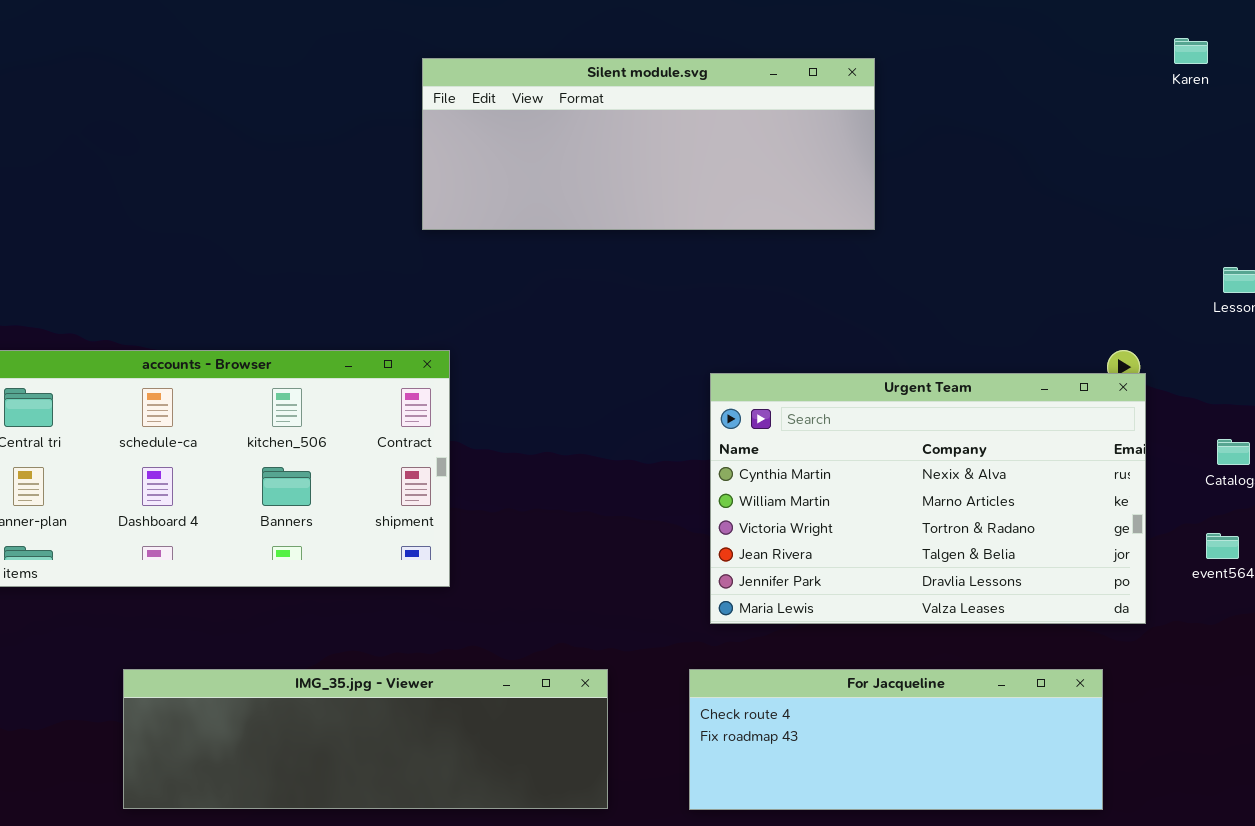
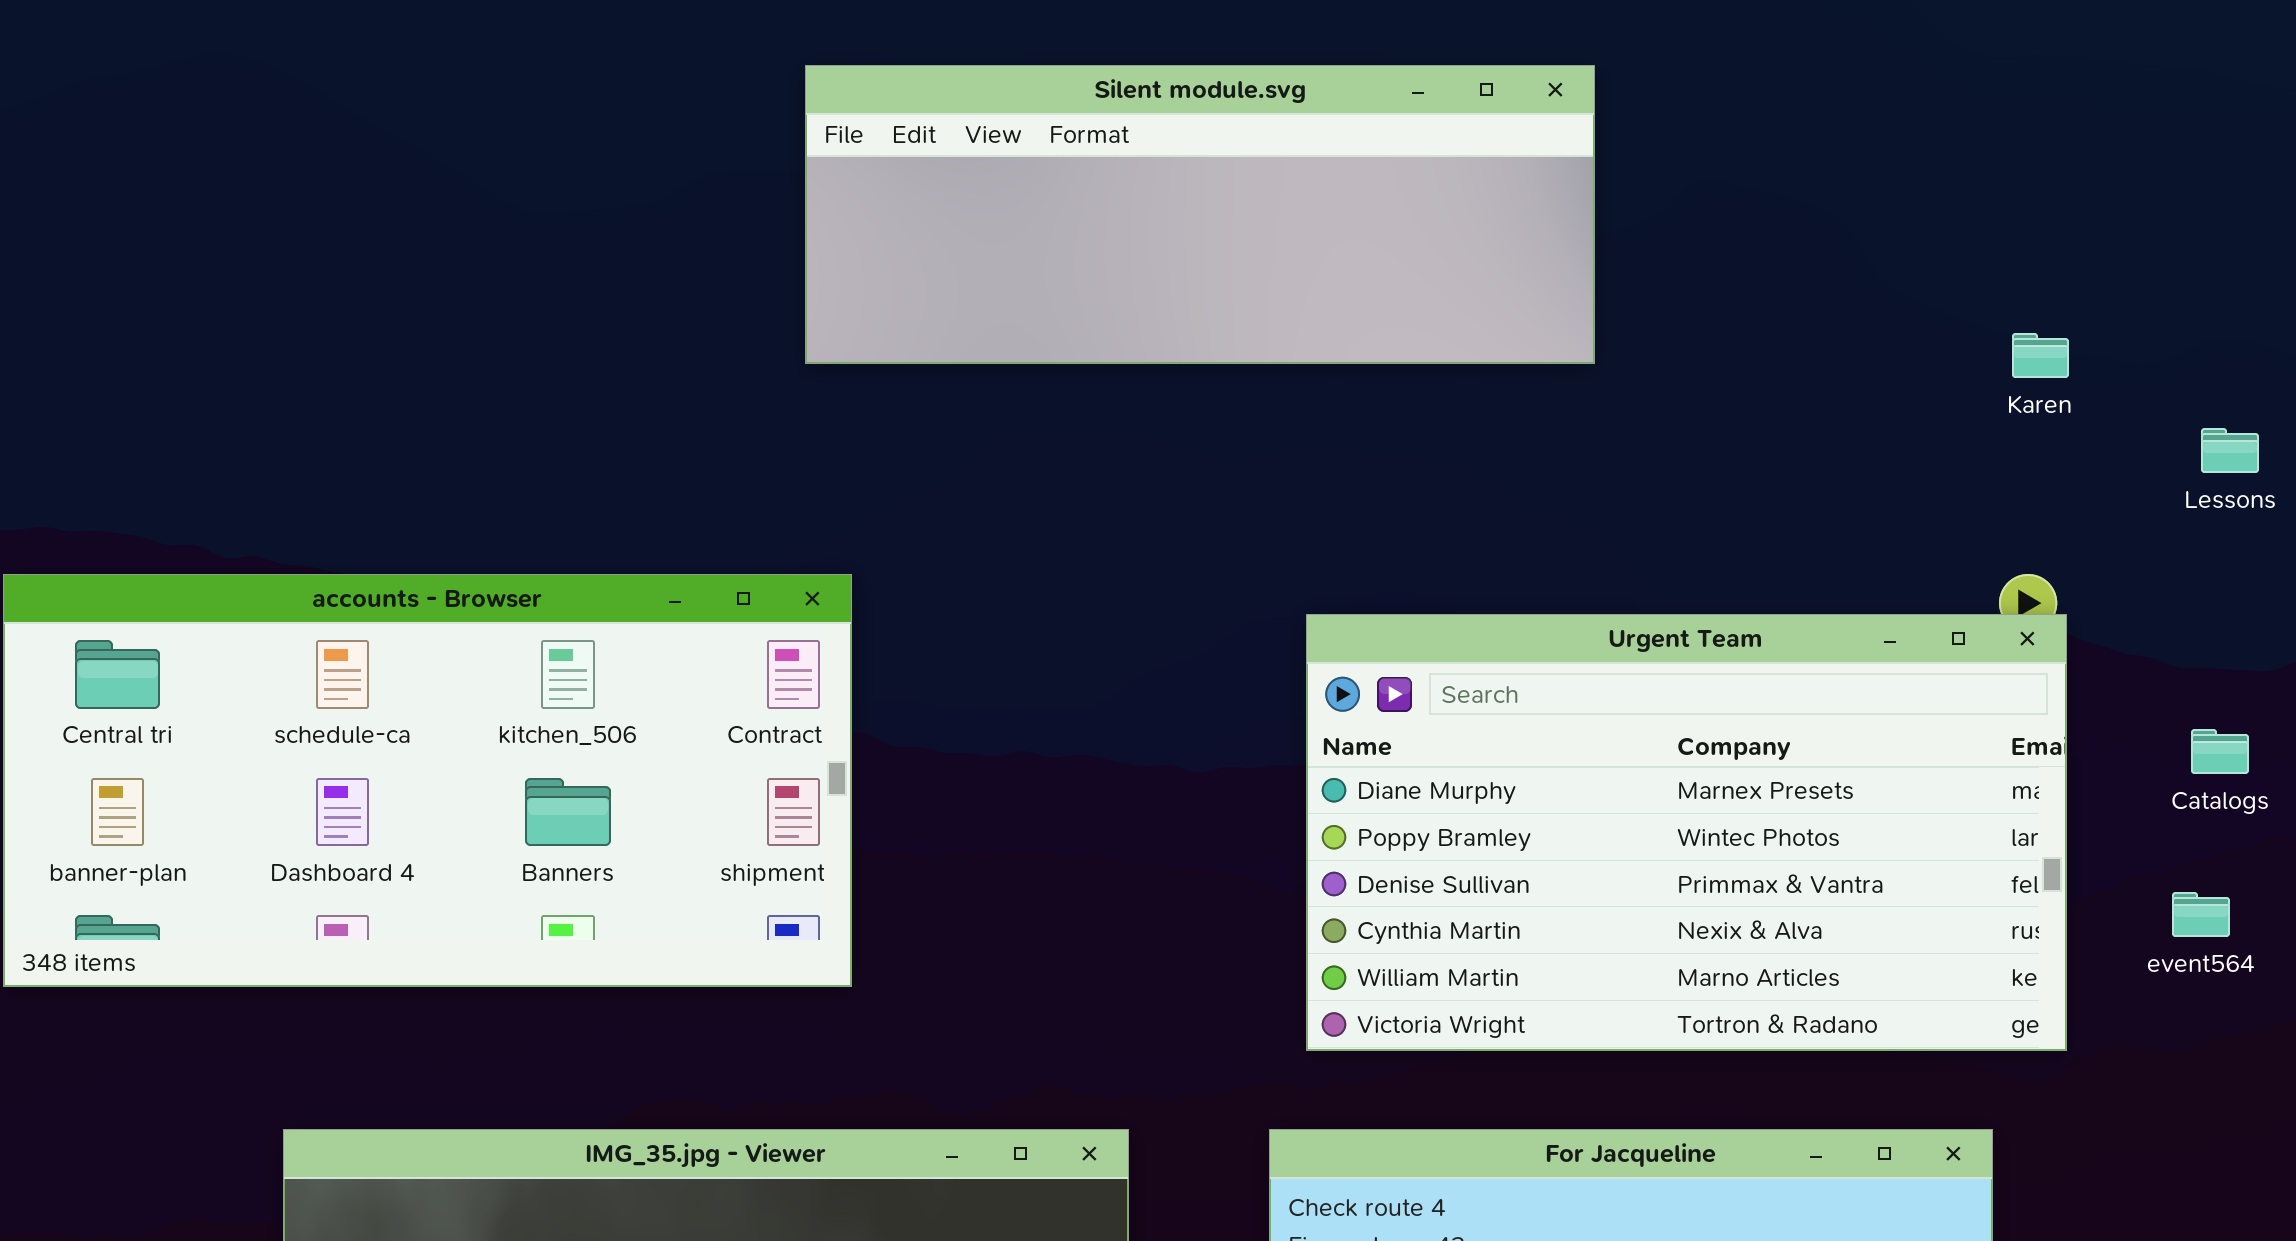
Karen: [1174,38,1208,64] -> [2012,333,2069,378], moved
Urgent Team: [710,373,1146,624] -> [1306,614,2067,1051], scrolled up 3 rows

